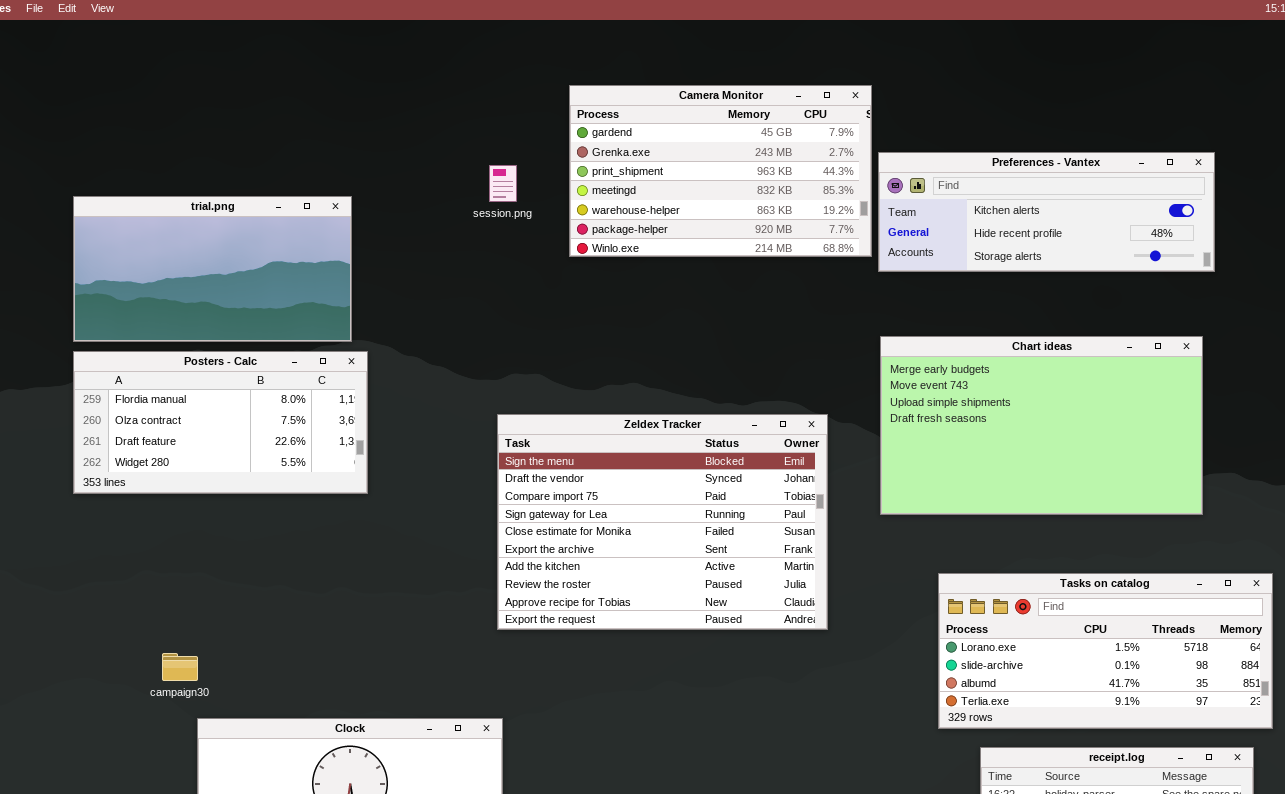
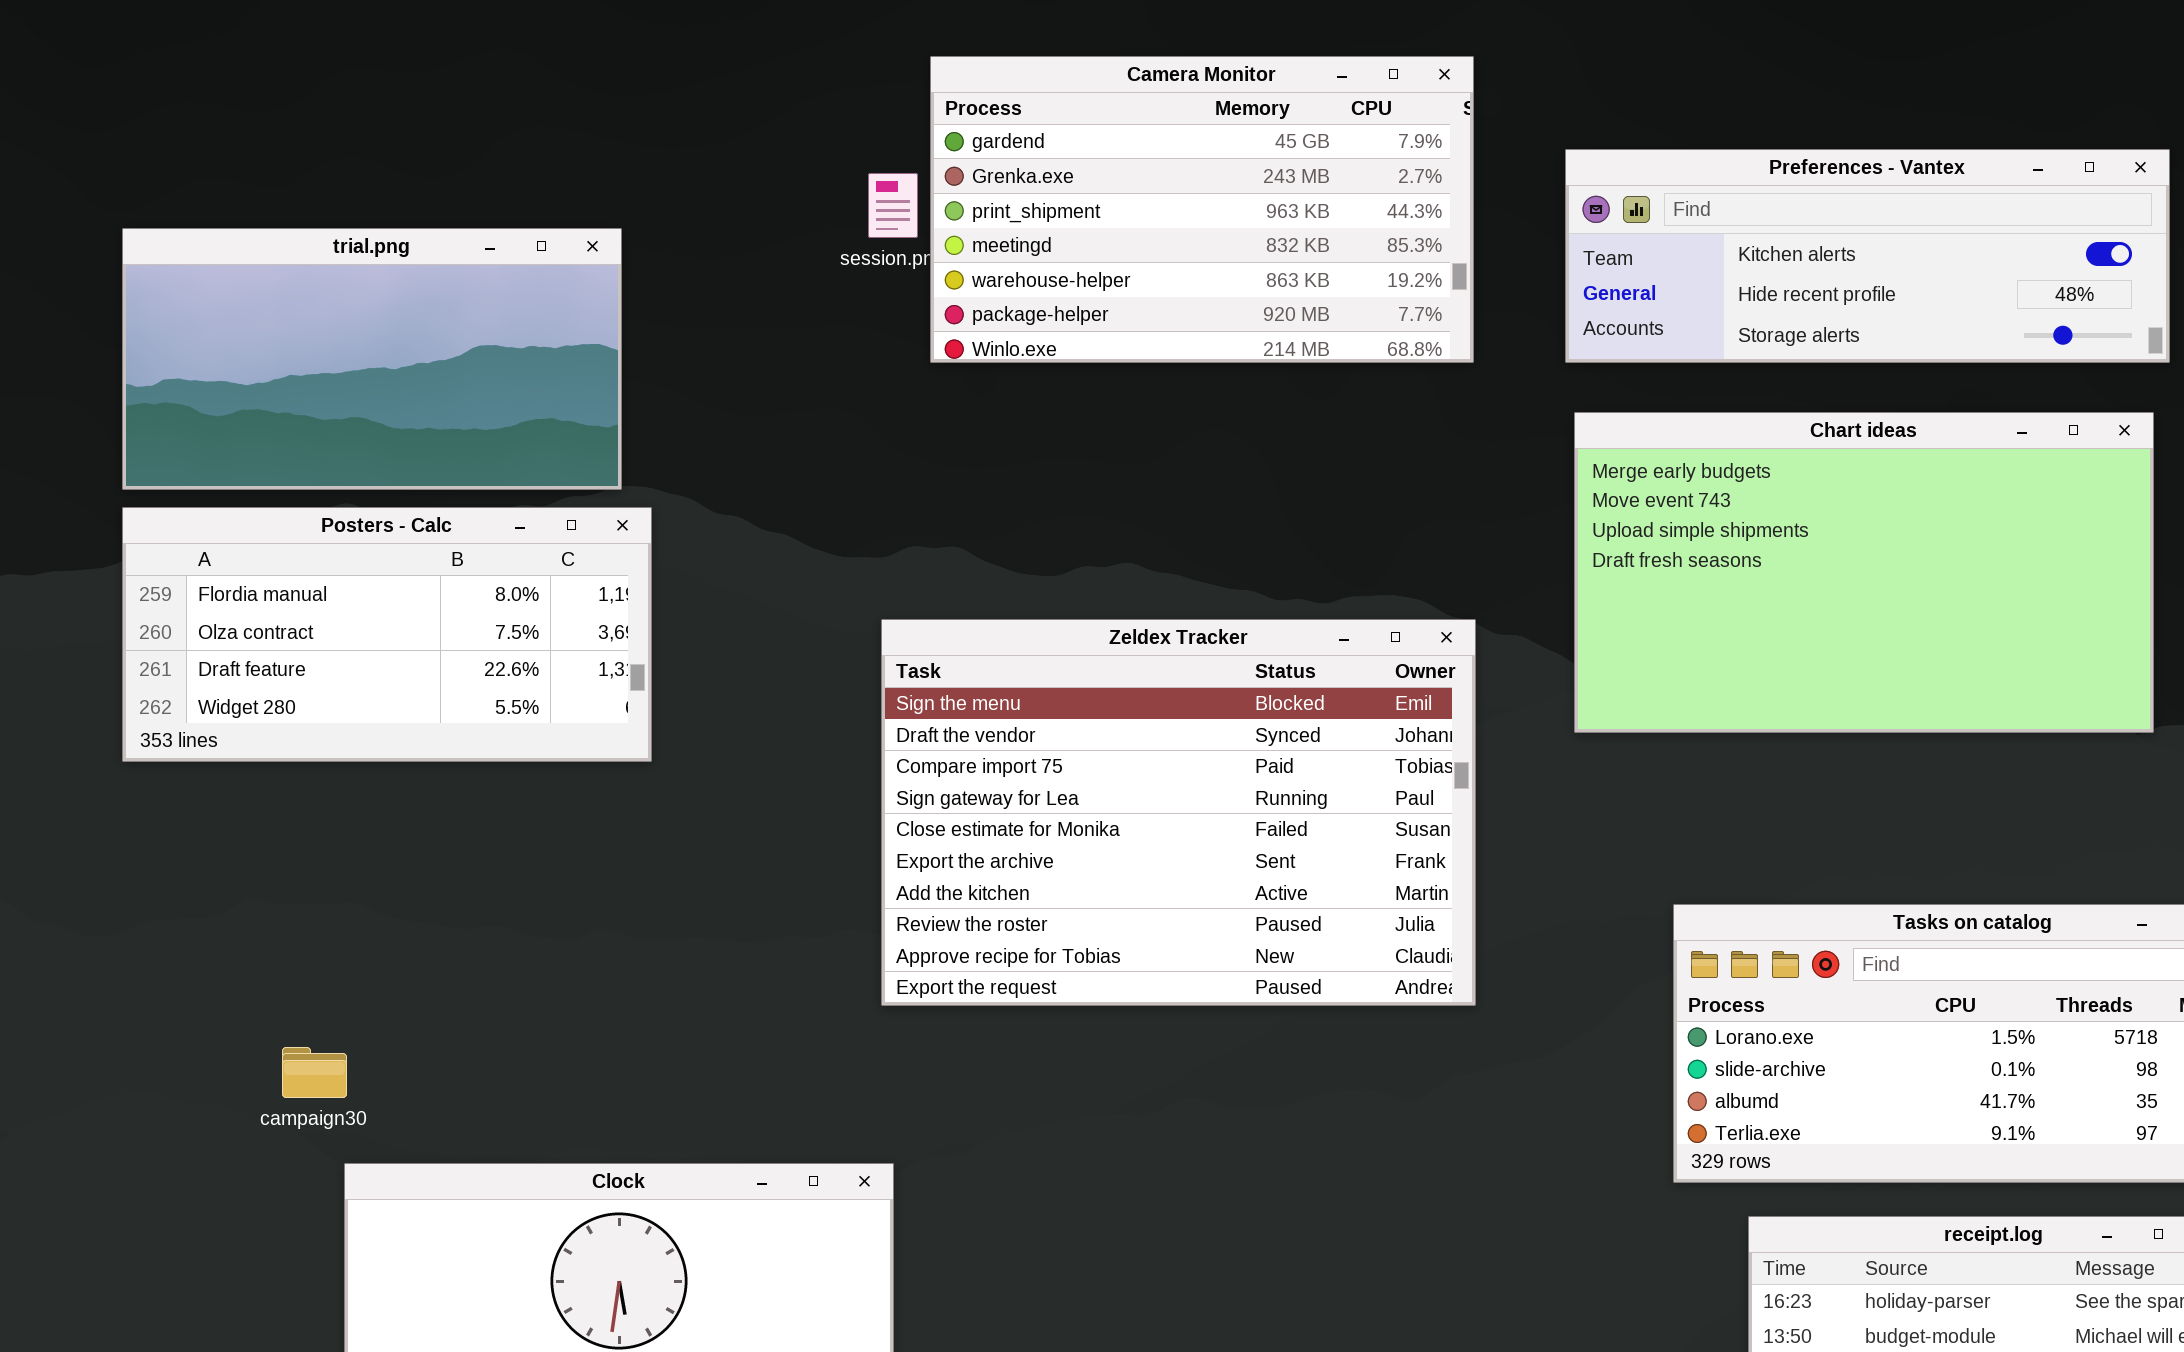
Camera Monitor: [569,85,872,257] -> [930,56,1474,363], moved
Chart ideas: [880,336,1203,515] -> [1574,412,2154,733], moved

